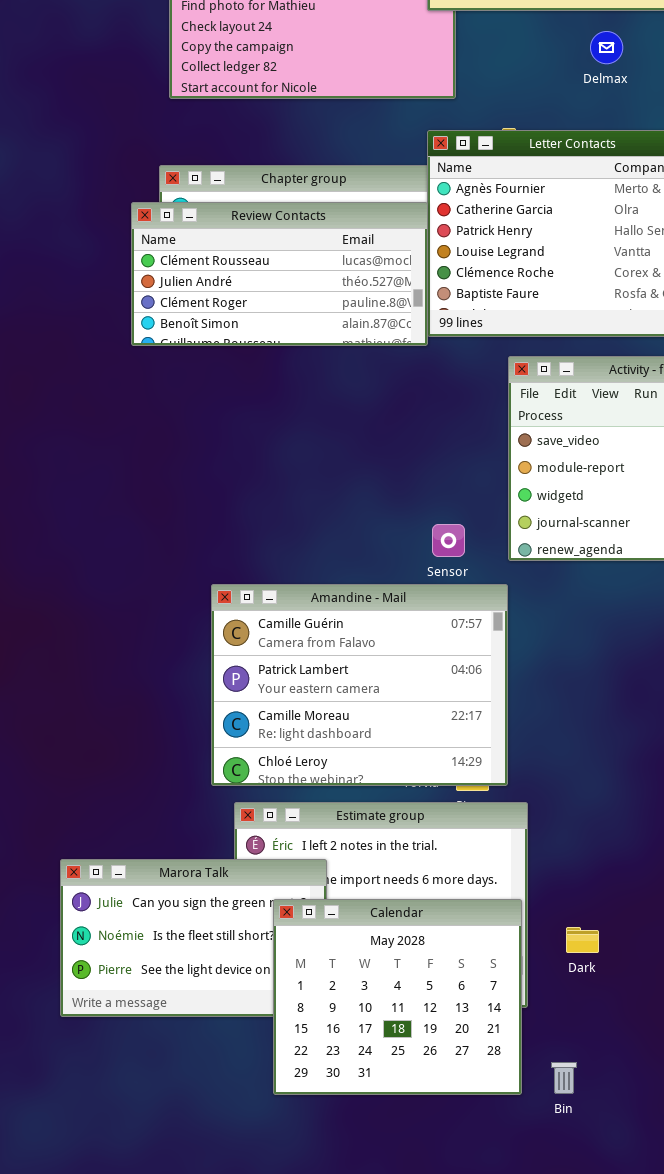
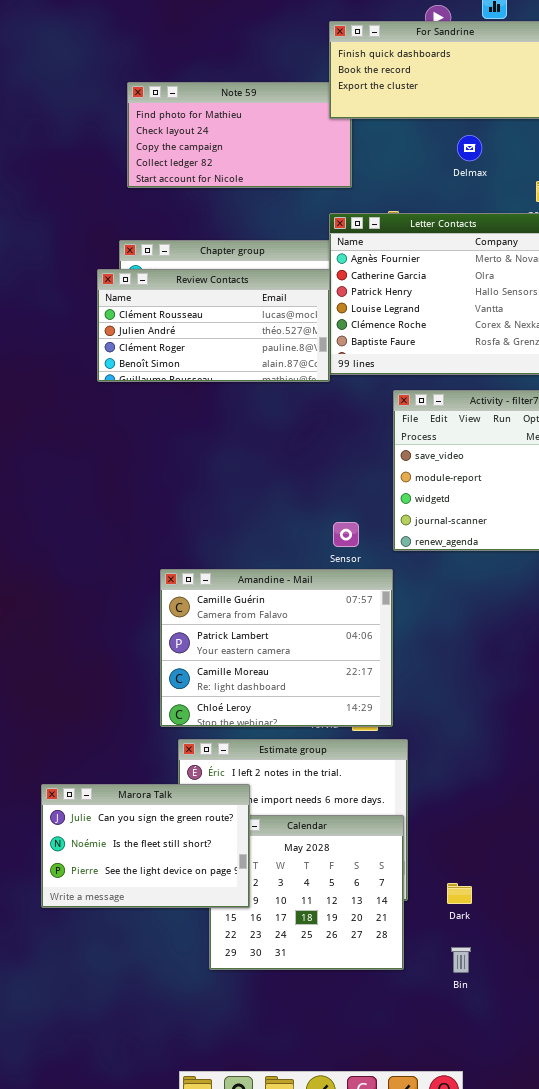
Marora Talk: [60,859,327,1017] -> [41,784,250,908], raised
Dark: [566,927,599,953] -> [447,883,472,904], moved
Bin: [551,1062,577,1094] -> [451,947,471,973], moved

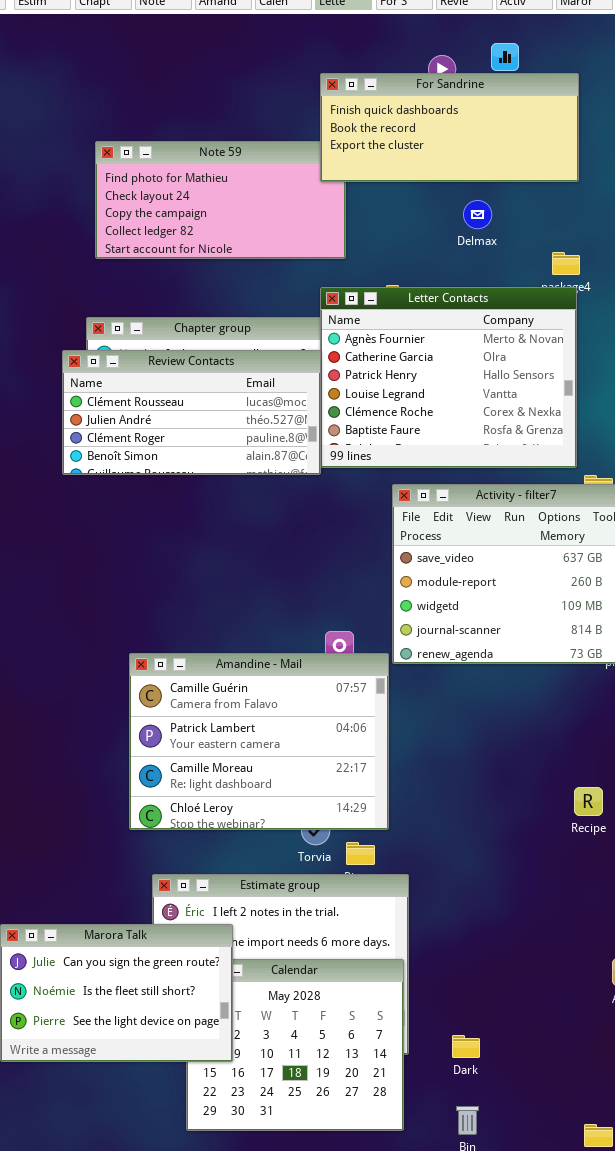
Amandine - Mail: [160,569,393,727] -> [129,653,389,830], moved

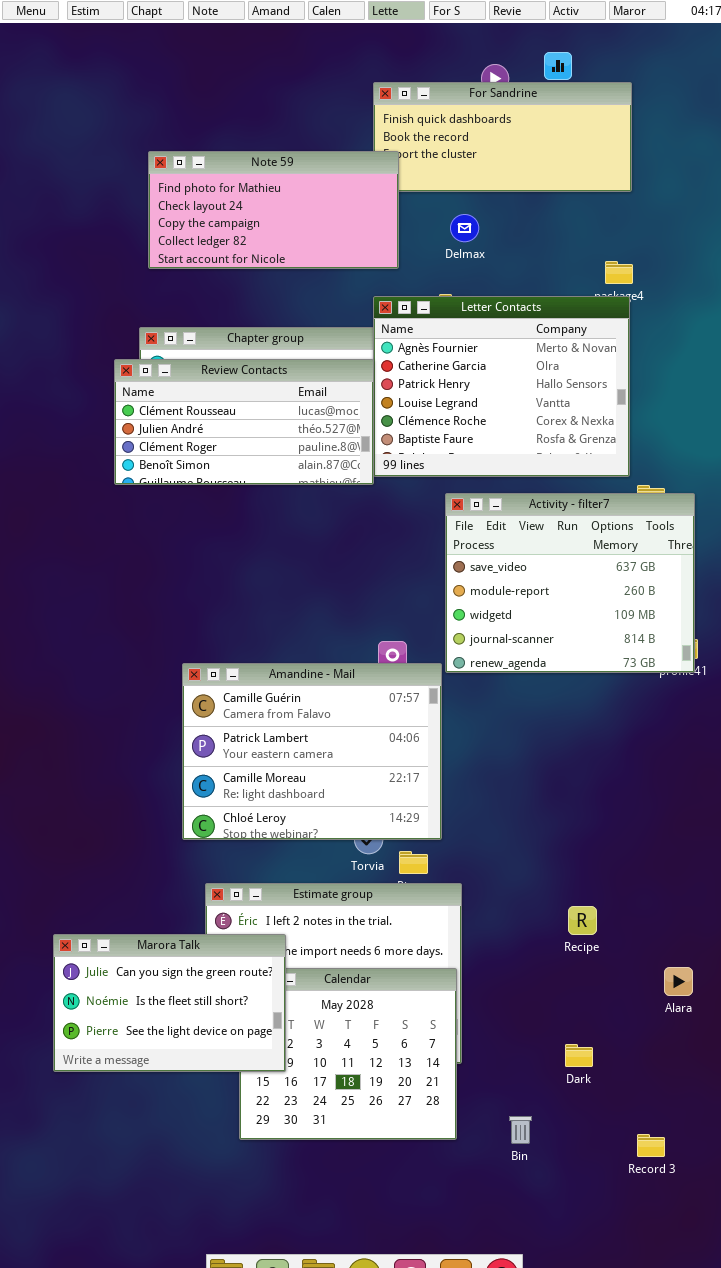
Note 59: [95,141,346,259] -> [148,151,399,269], raised
Delmax: [463,200,492,229] -> [450,214,479,242], moved
Recipe: [574,787,603,816] -> [568,906,597,935], moved
Dark: [452,1035,480,1058] -> [565,1044,593,1067], moved

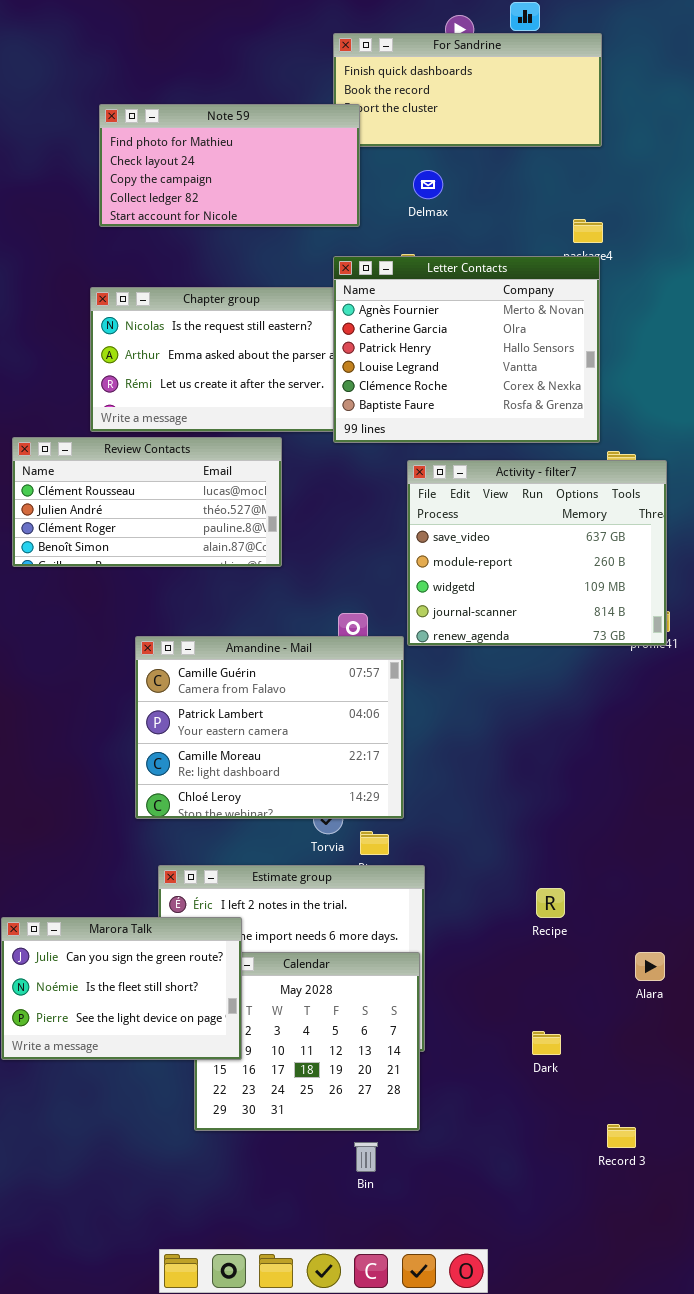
Review Contacts: [114,359,374,485] -> [12,437,282,567], moved
Bin: [509,1116,532,1144] -> [354,1142,378,1172], moved

